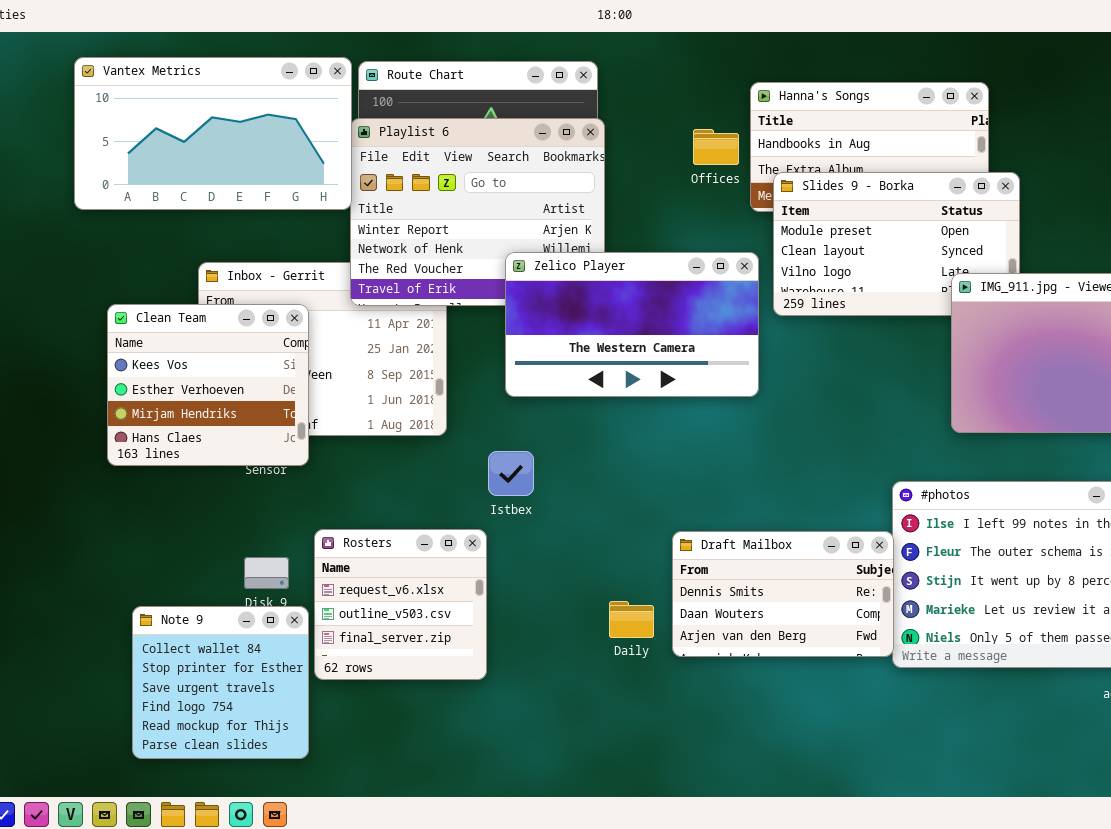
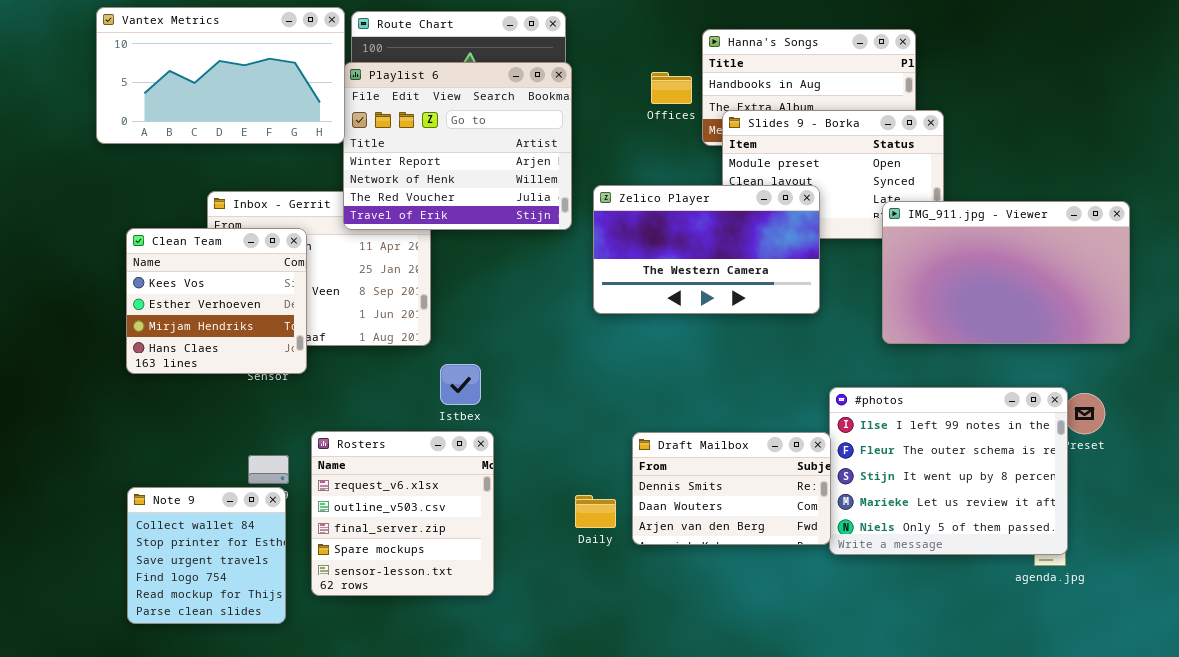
Zelico Player: [505,252,759,397] -> [593,185,820,314], moved
Istbex: [488,451,534,496] -> [440,364,481,405], moved
Rosters: [314,529,487,680] -> [311,431,494,596], resized
Note 9: [132,606,309,759] -> [127,487,286,624], moved

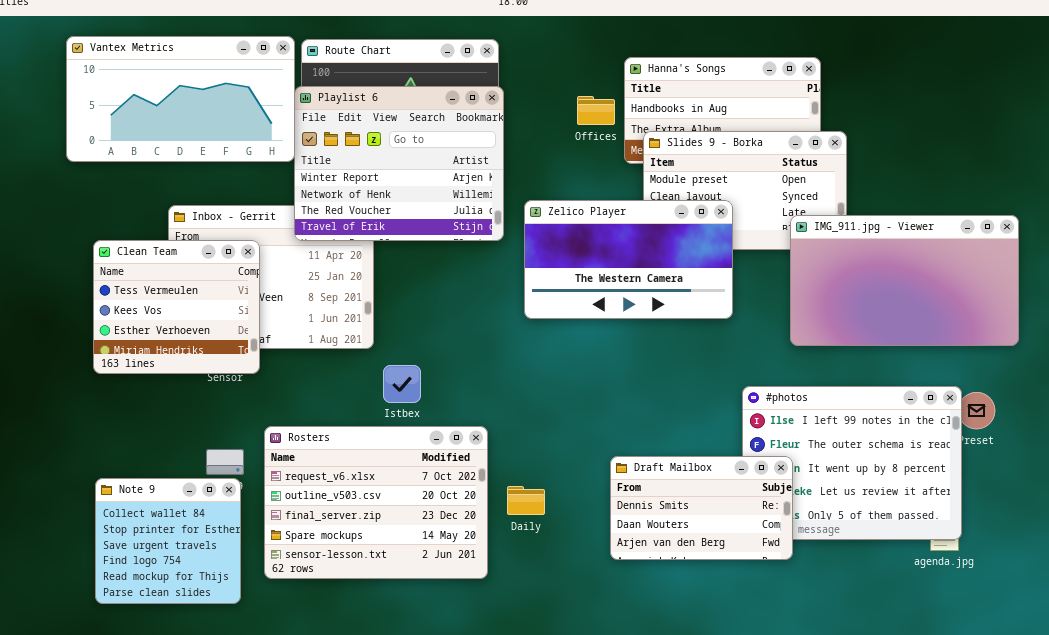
Clean Team: [126,228,307,374] -> [93,240,260,374], scrolled up 1 row
Rosters: [311,431,494,596] -> [264,426,488,579], resized
Draft Mailbox: [632,432,831,545] -> [610,456,793,560], moved

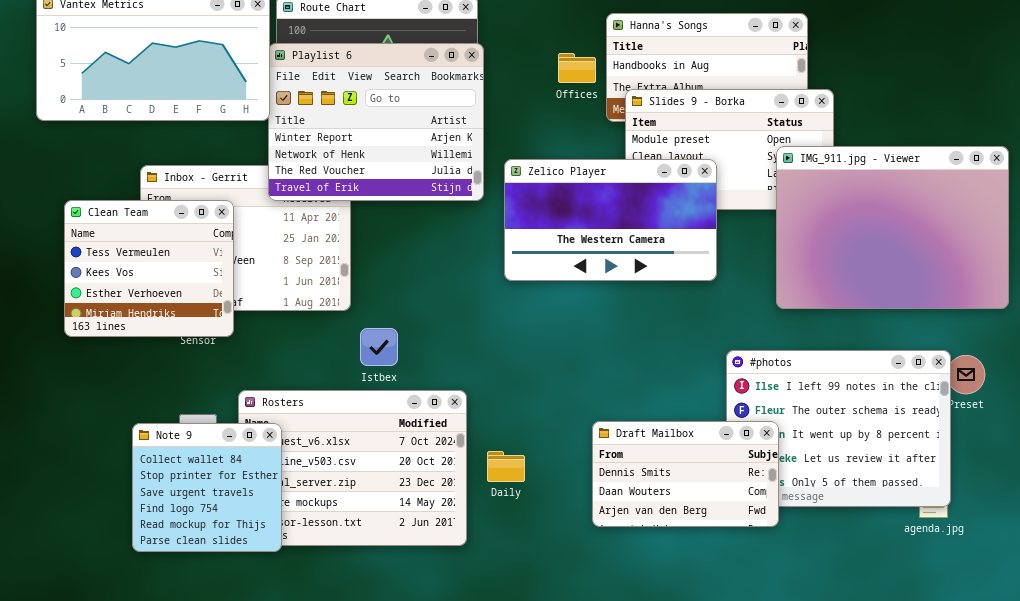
IMG_911.jpg - Viewer: [790,215,1019,346] -> [776,146,1009,309], resized
Note 9: [95,478,241,604] -> [132,423,282,552], moved

